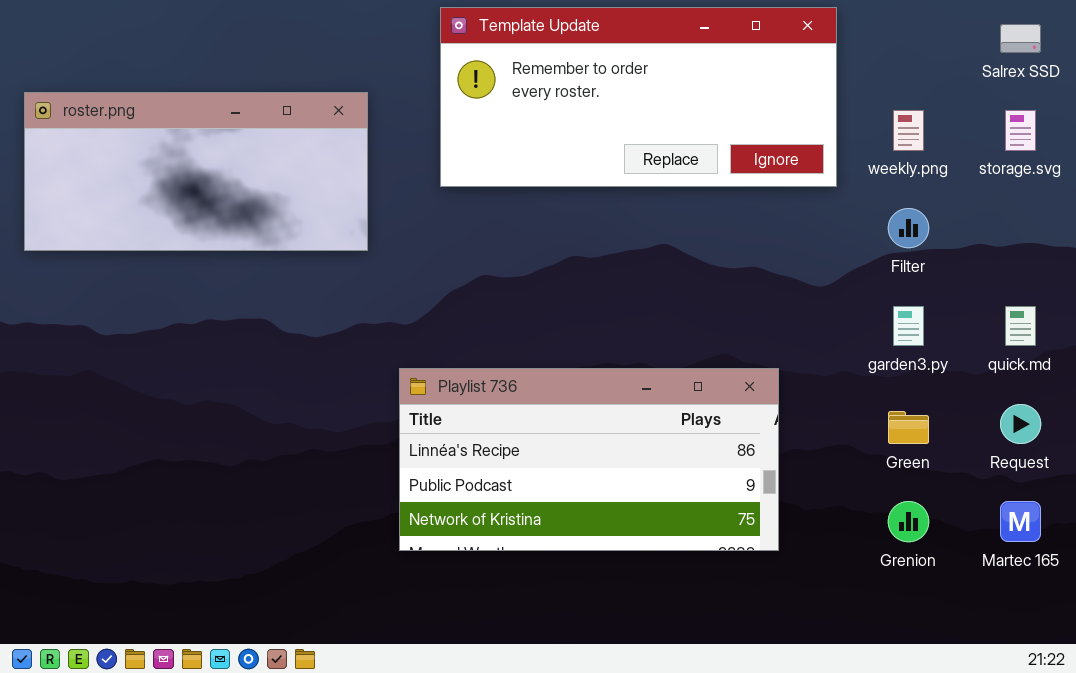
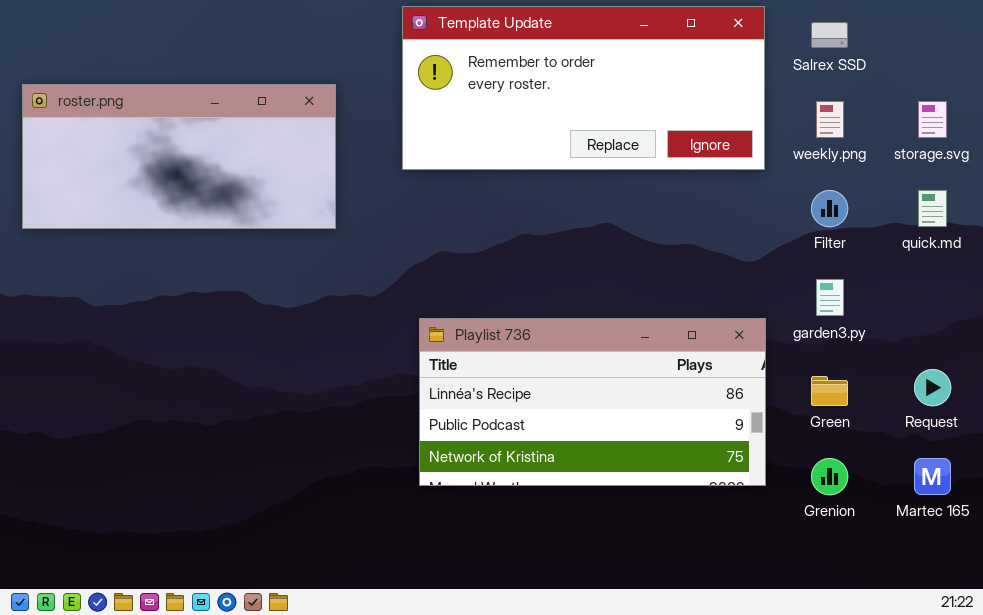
Salrex SSD: [1000,24,1041,53] -> [811,22,848,48], moved
quick.md: [1005,306,1036,346] -> [918,190,947,227], moved
Playlist 736: [399,368,779,551] -> [419,318,766,486], moved

